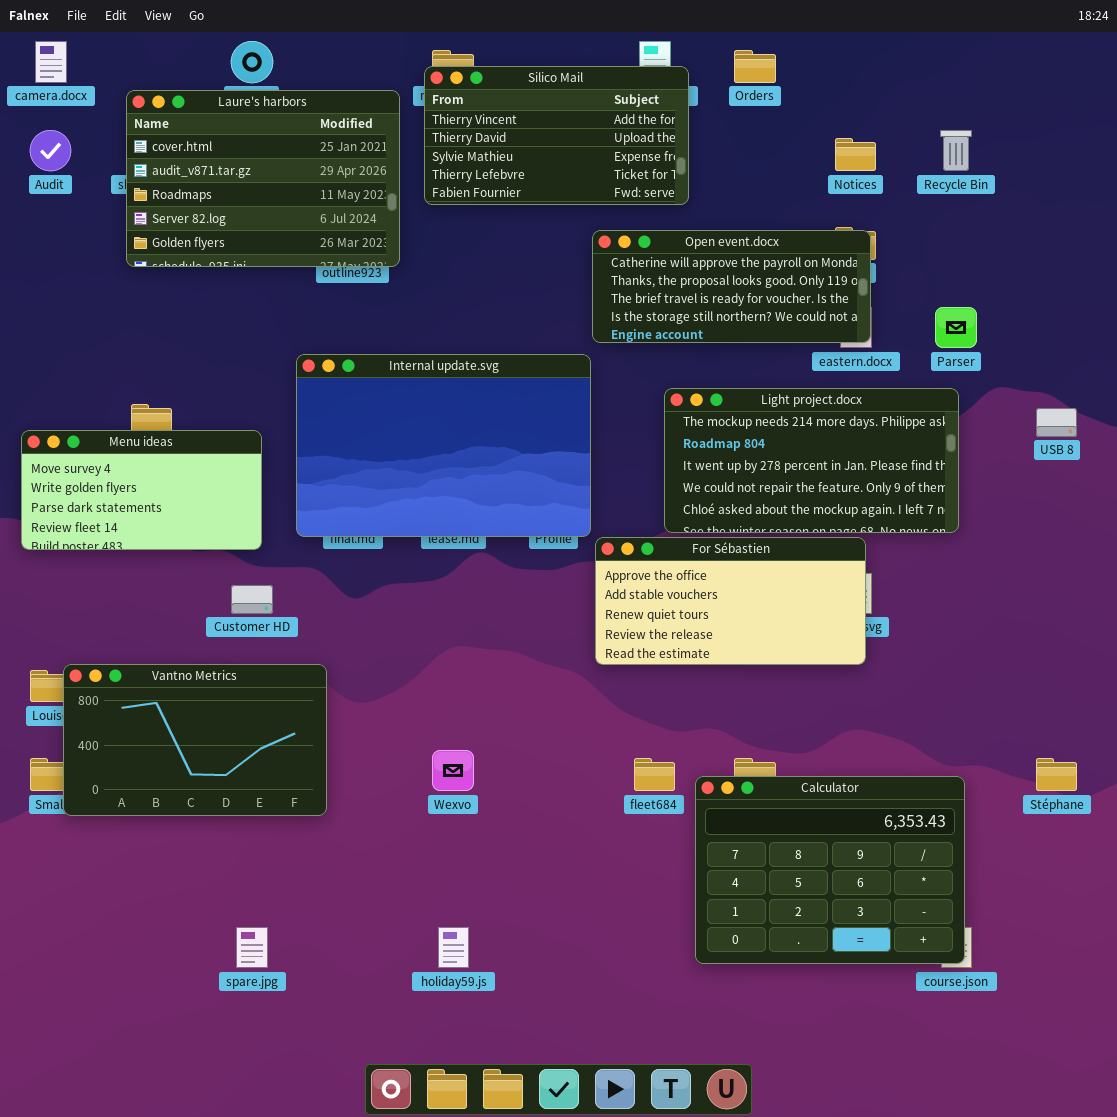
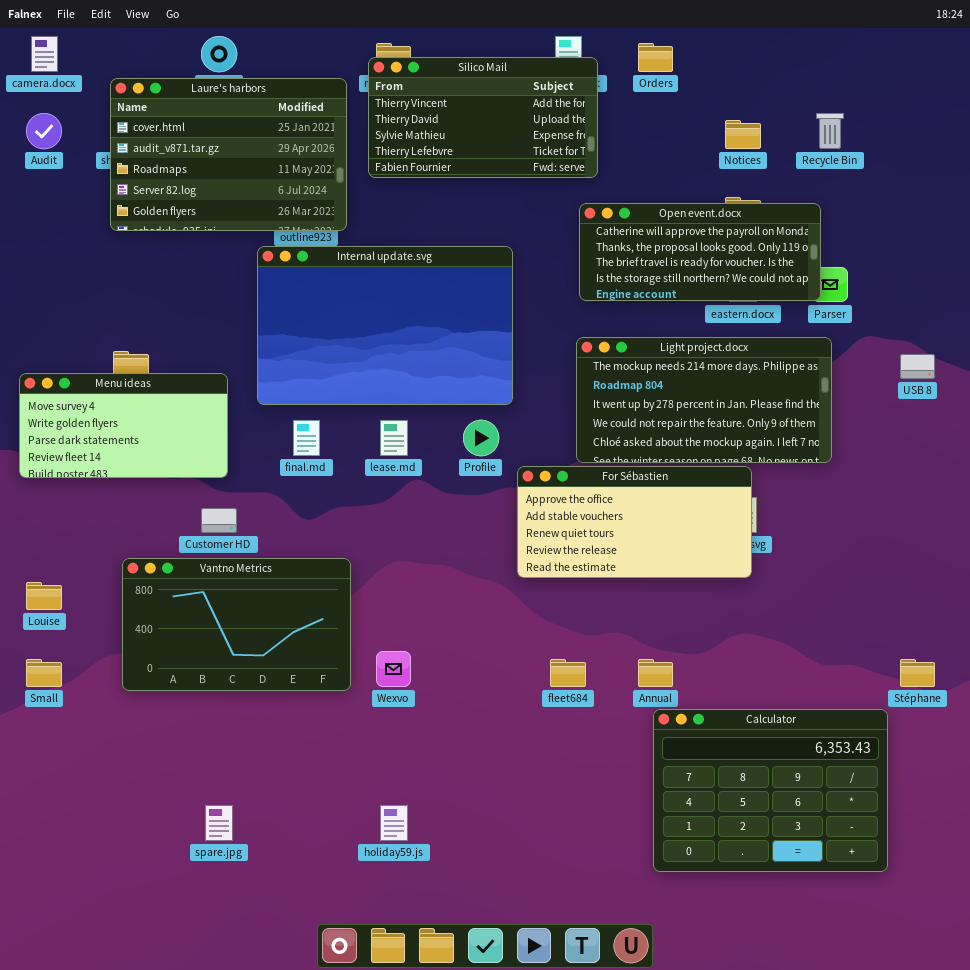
Open event.docx: [592,230,871,343] -> [579,203,821,301], moved
Internal update.svg: [296,354,591,537] -> [257,246,513,405], moved
Vantno Metrics: [63,664,327,816] -> [122,558,351,691], moved
Calculator: [695,776,965,964] -> [653,709,888,872], moved

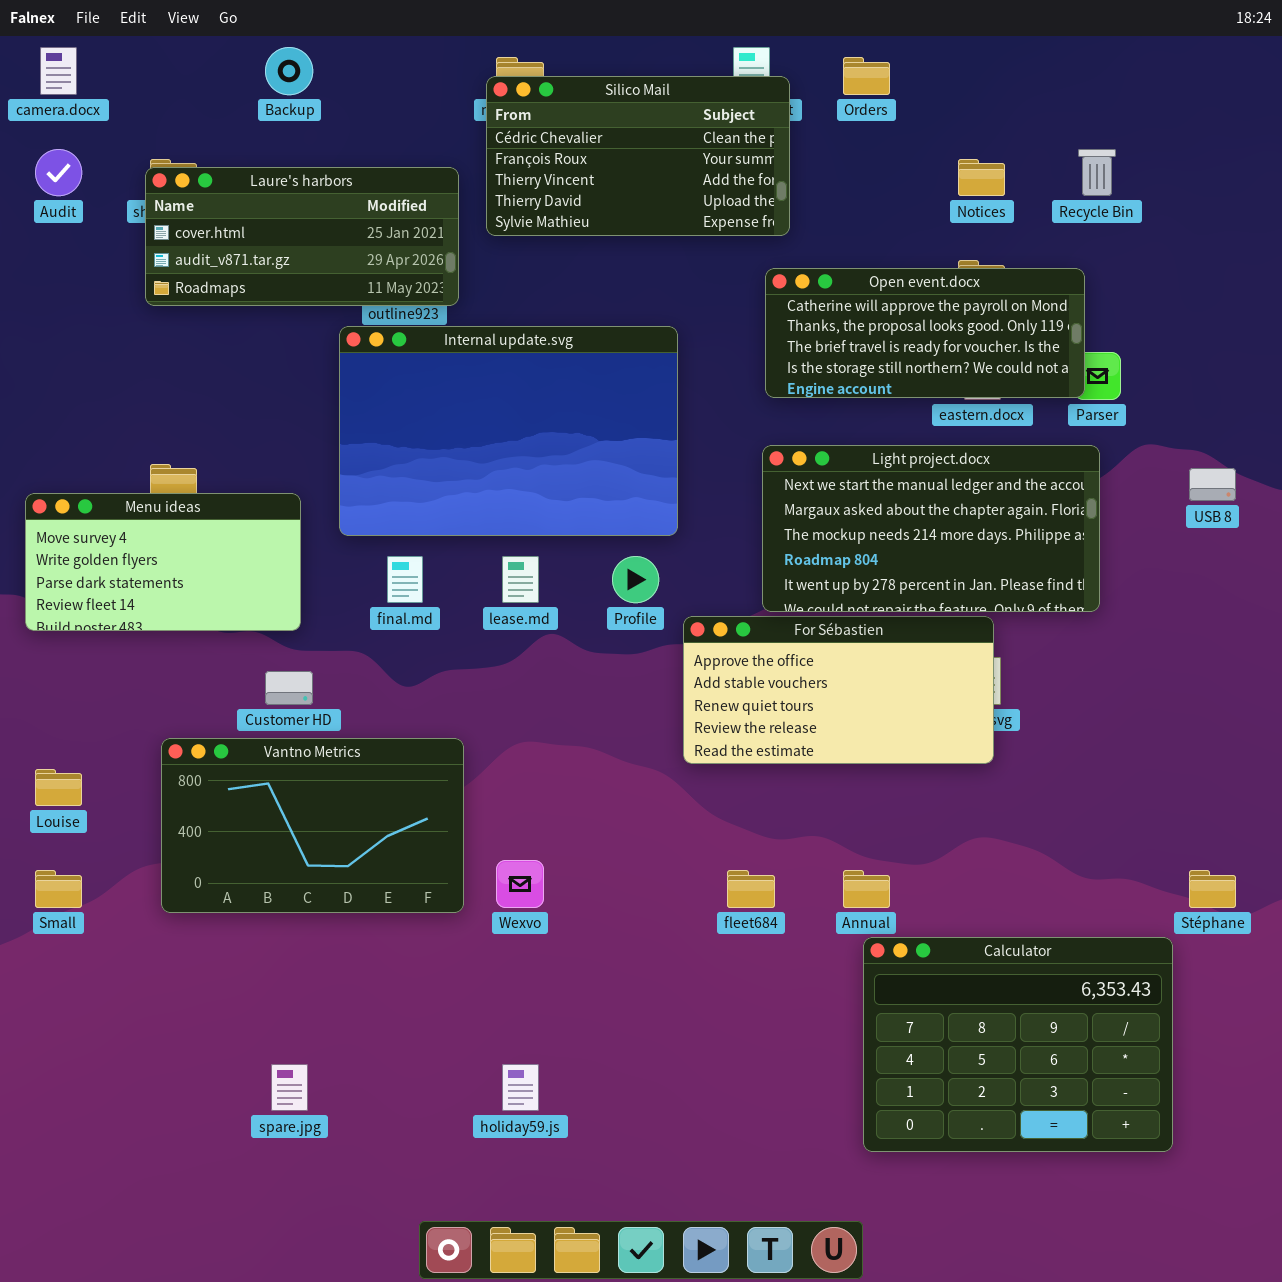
Silico Mail: [368,57,598,178] -> [486,76,790,236], scrolled up 2 rows
Laure's harbors: [110,78,347,231] -> [145,167,459,306], resized
Light project.docx: [576,337,832,463] -> [762,445,1100,612], scrolled up 2 rows

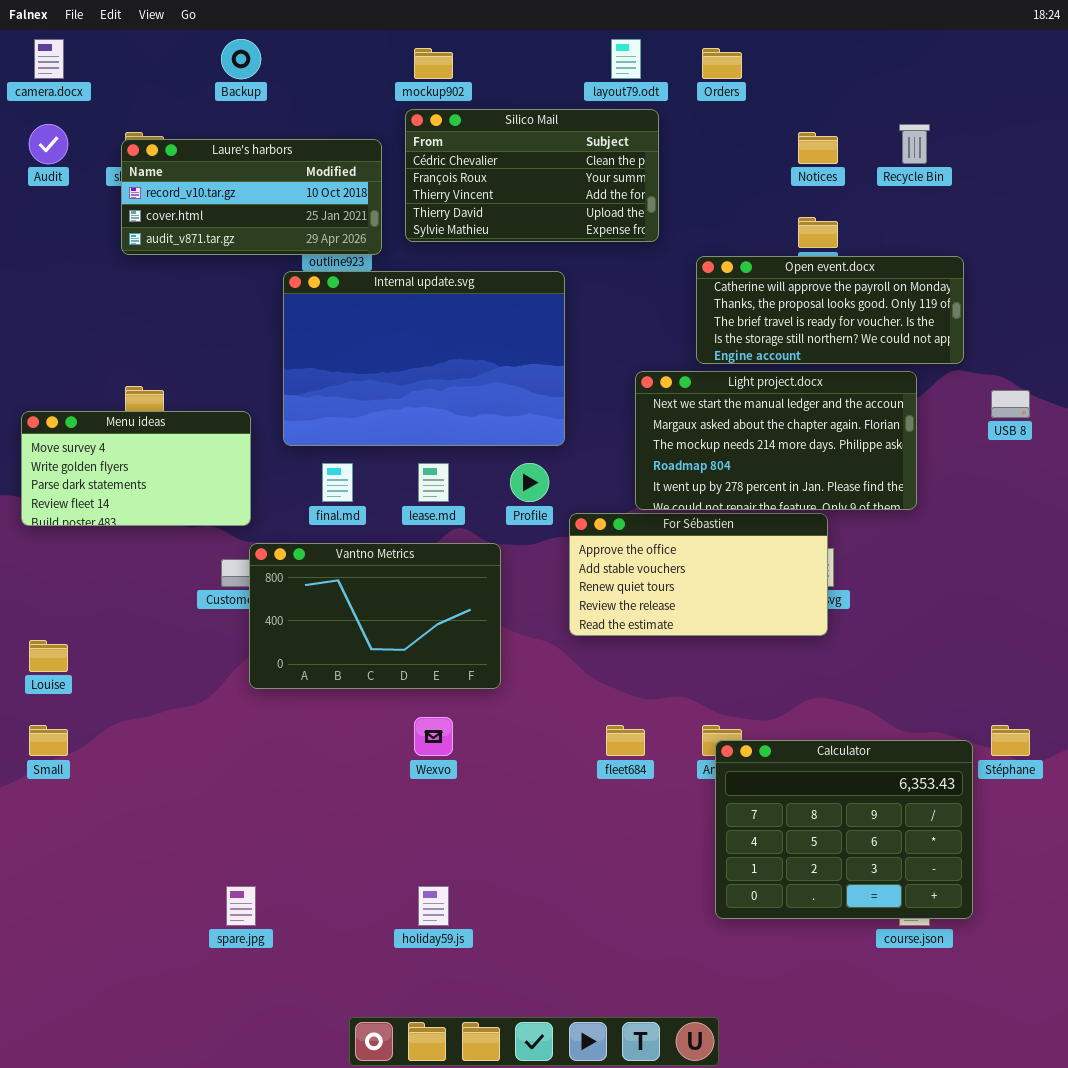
Silico Mail: [486,76,790,236] -> [405,109,659,242], moved
Laure's harbors: [145,167,459,306] -> [121,139,382,255], scrolled up 1 row
Open event.docx: [765,268,1085,398] -> [696,256,964,364], moved
Vantno Metrics: [161,738,464,913] -> [249,543,501,689], moved
Calculator: [863,937,1173,1152] -> [715,740,973,919], moved

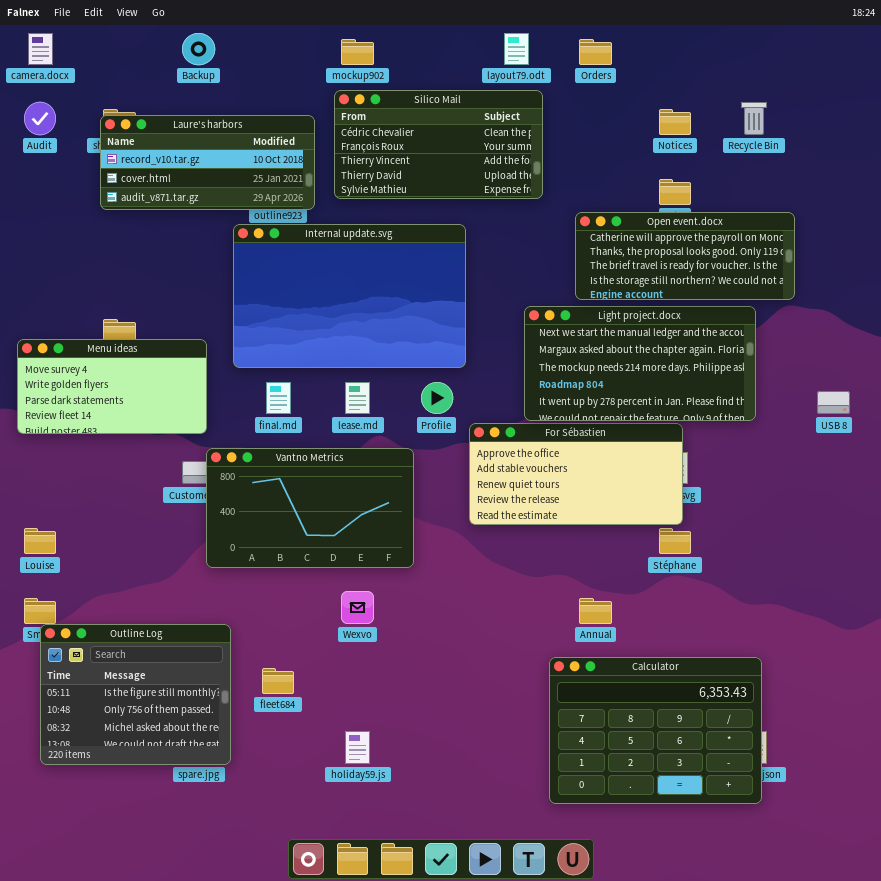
USB 8: [991,390,1030,418] -> [817,391,850,414], moved
fleet684: [606,725,645,756] -> [262,668,294,694], moved
Stéphane: [991,725,1030,756] -> [659,528,691,554], moved
Calculator: [715,740,973,919] -> [549,657,762,804], moved
Outline Log: none -> [40,624,231,765], opened

